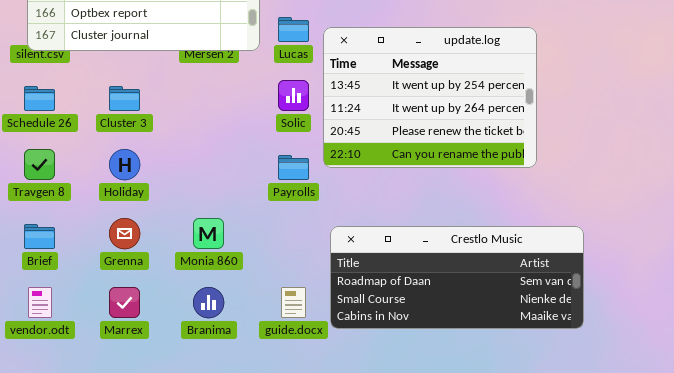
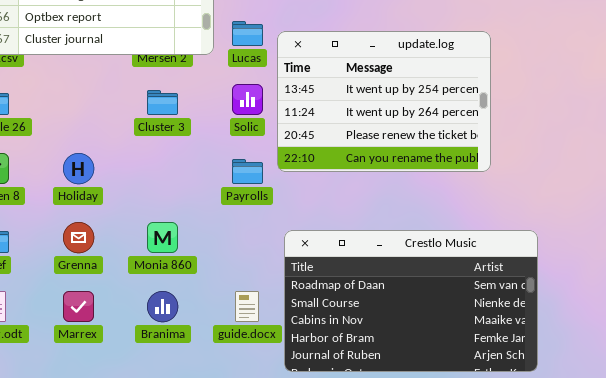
Cluster 3: [109,86,140,111] -> [147,90,178,115], moved
Crestlo Music: [330,226,584,329] -> [284,230,538,372], resized

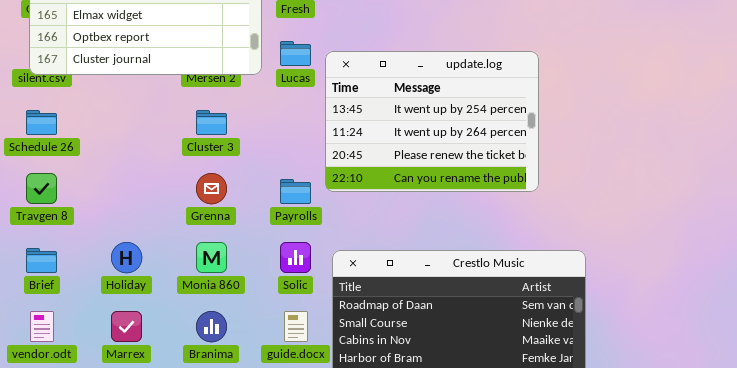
Solic: [232,84,263,115] -> [280,242,311,273], moved
Holiday: [63,153,94,184] -> [111,242,142,273], moved
Grenna: [63,222,94,253] -> [196,173,227,204], moved

